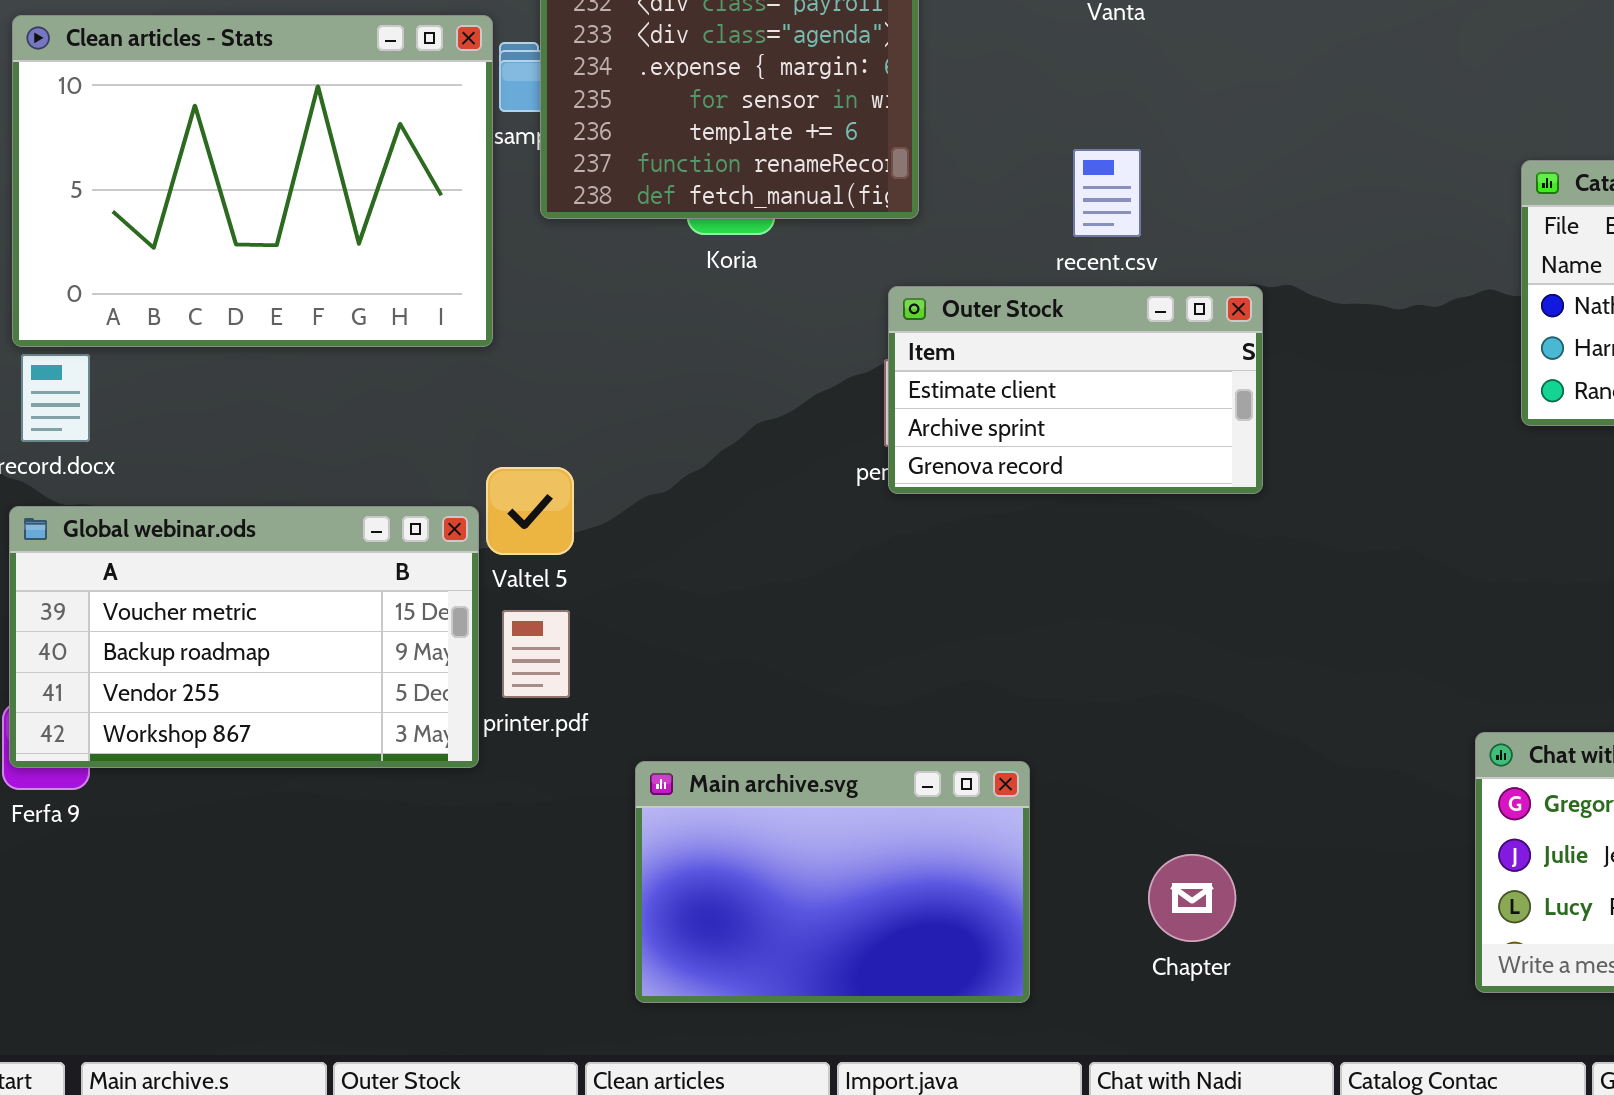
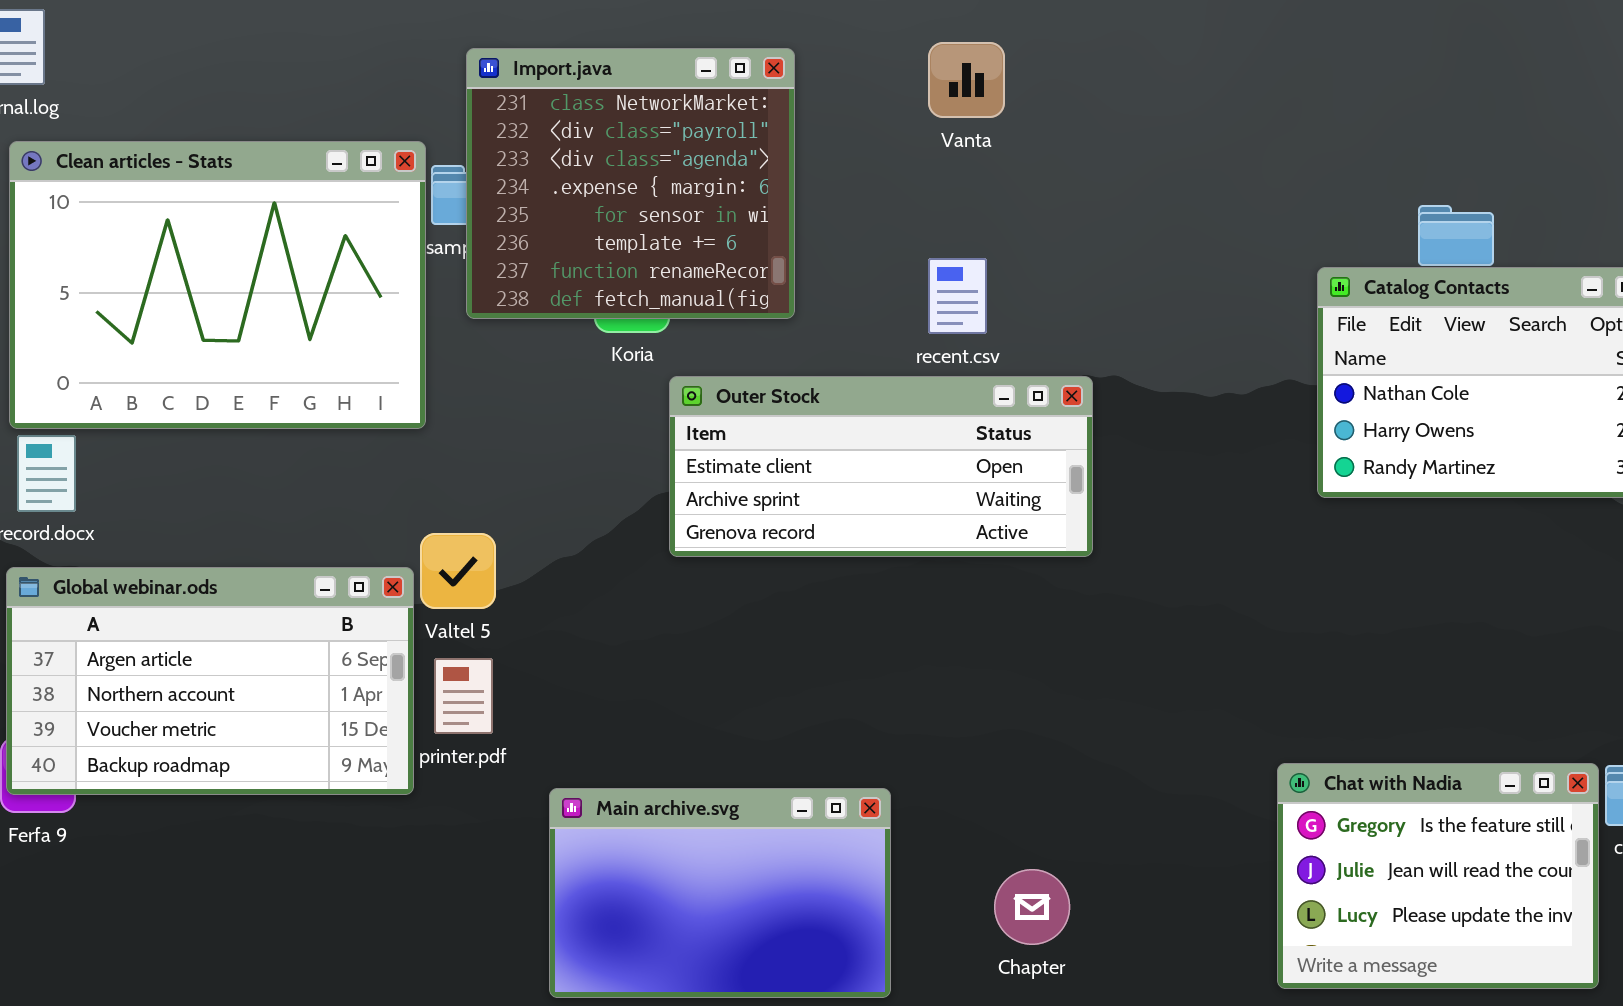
Outer Stock: [888,286,1263,494] -> [669,376,1093,557], resized
Global webinar.ods: [9,506,479,768] -> [6,567,414,795], scrolled up 2 rows

